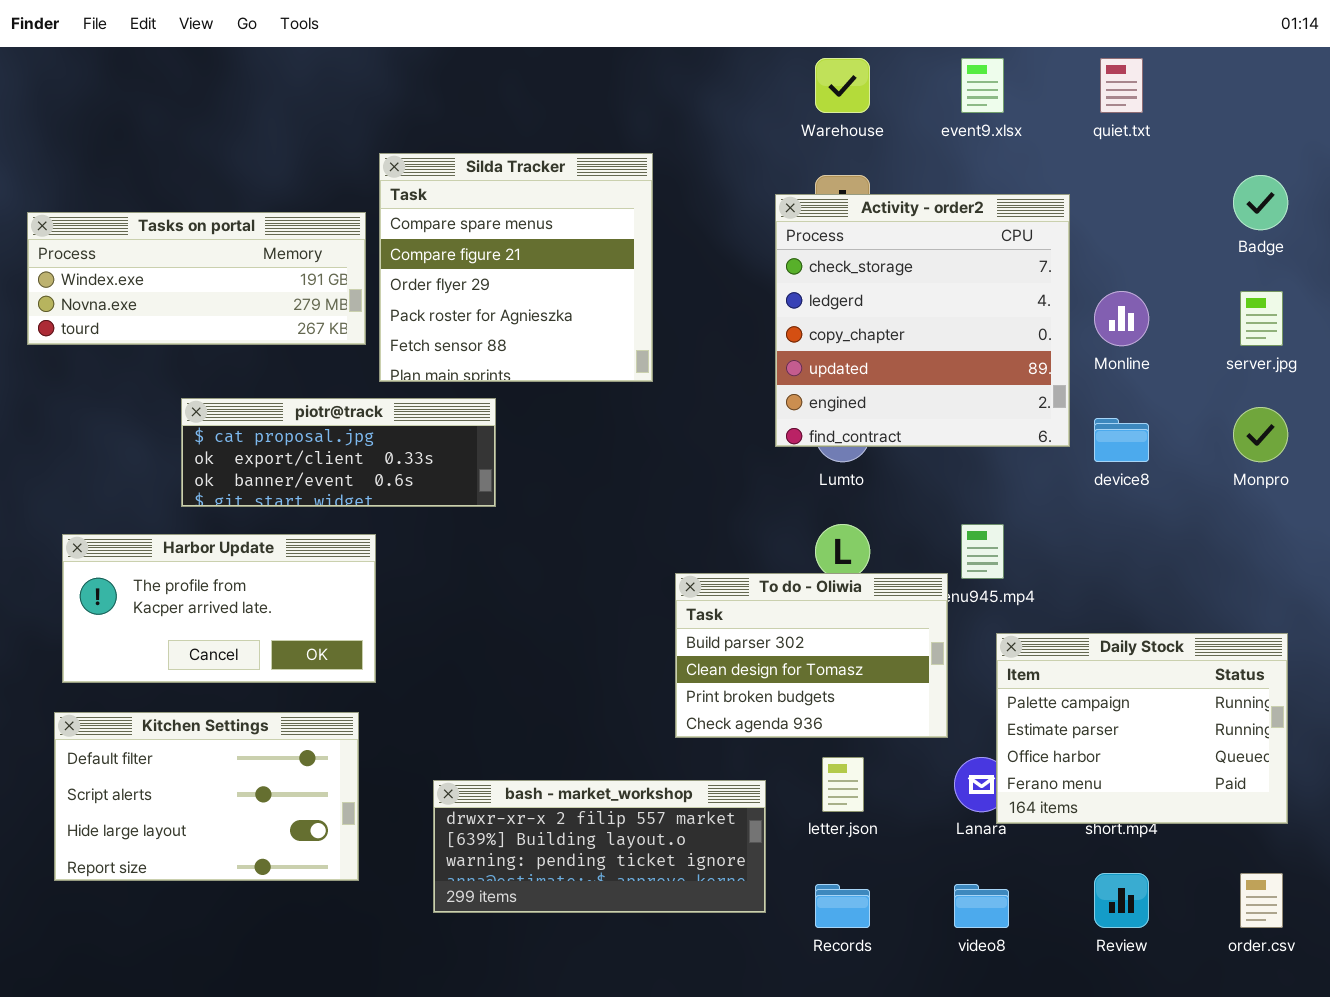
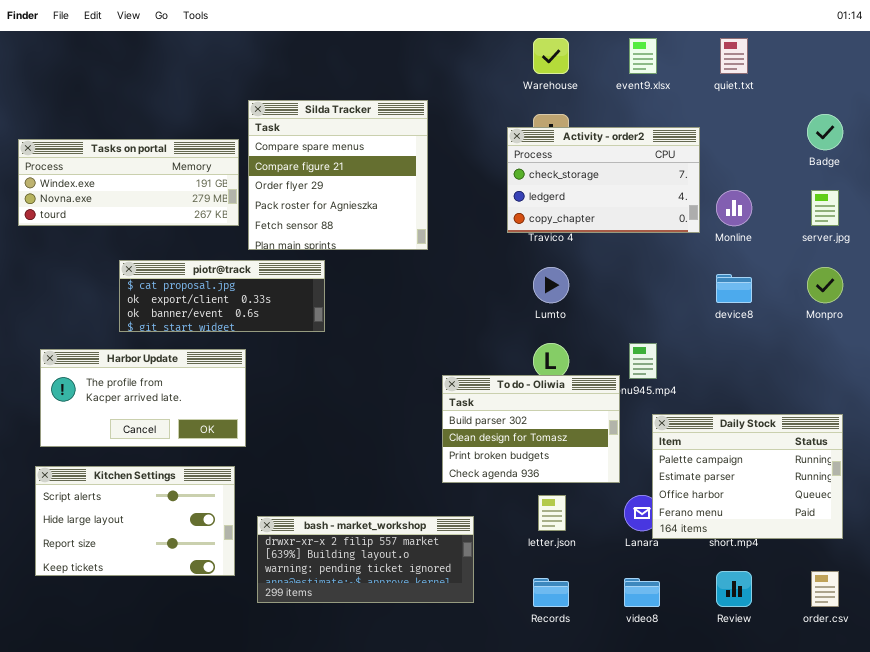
Activity - order2: [775,194,1070,447] -> [507,127,700,233], resized
Kitchen Settings: [54,712,359,881] -> [35,466,235,576], scrolled down 1 row
bash - market_workshop: [433,780,766,913] -> [257,516,474,603], moved

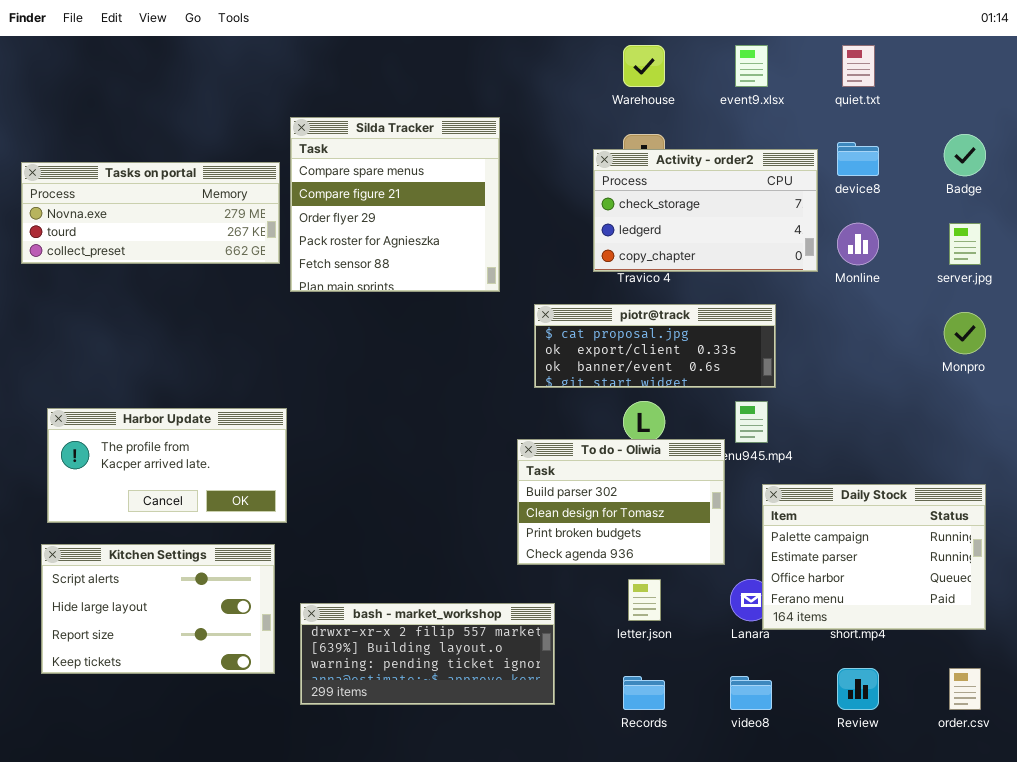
Tasks on portal: [18,139,239,226] -> [21,162,280,264], scrolled down 1 row
piotr@track: [119,260,325,332] -> [534,304,776,388], moved
device8: [716,274,752,303] -> [837,142,879,176], moved

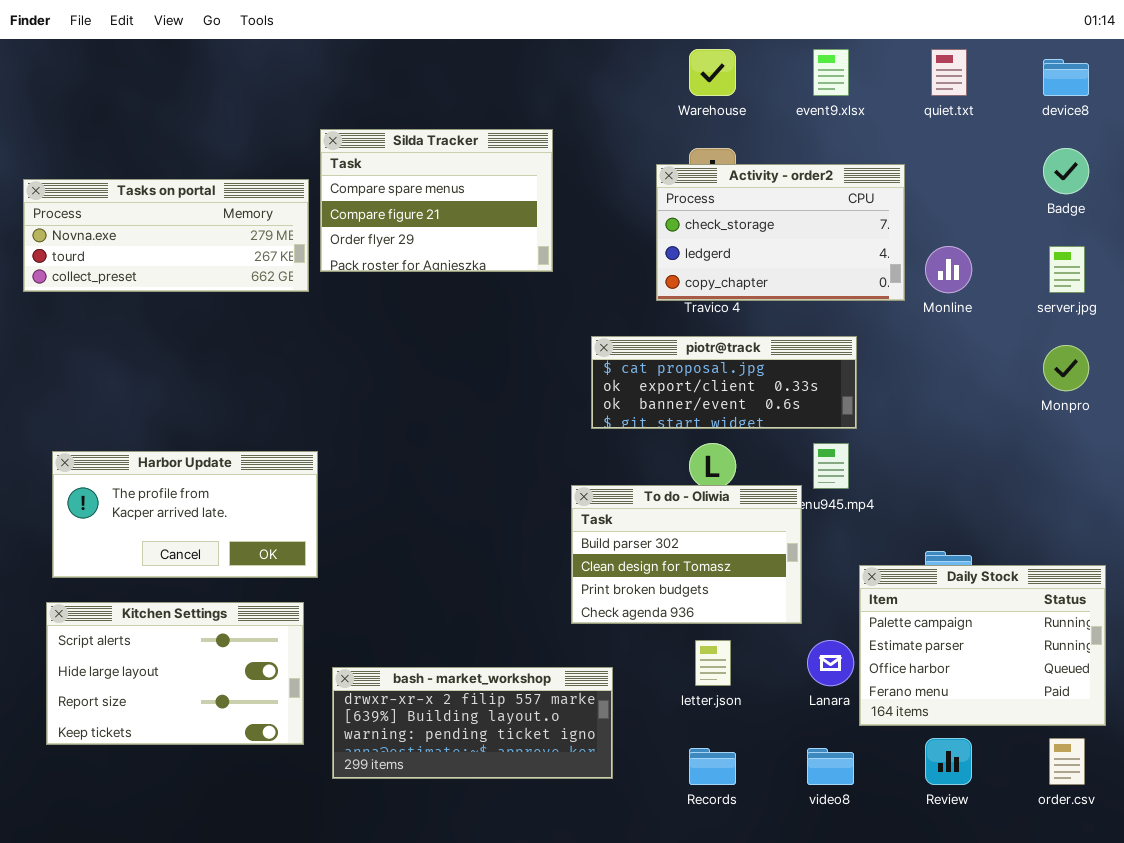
Silda Tracker: [290,117,500,292] -> [320,129,553,272], resized
device8: [837,142,879,176] -> [1043,59,1089,96], moved
Daily Stock: [762,484,986,630] -> [859,565,1106,726], moved

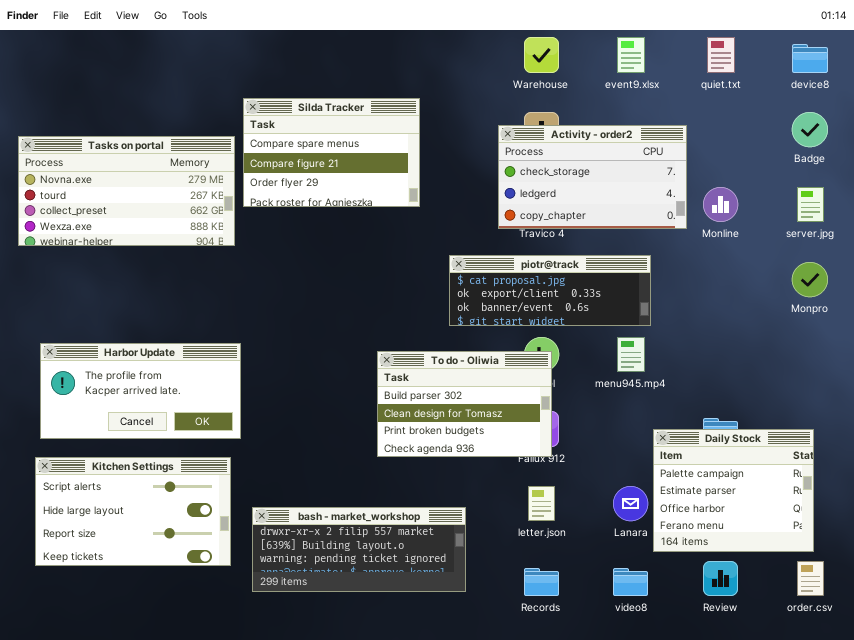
Tasks on portal: [23,179,309,292] -> [18,136,235,246], resized
To do - Oliwia: [571,485,802,624] -> [377,351,552,457], moved
Daily Stock: [859,565,1106,726] -> [653,429,814,552], resized

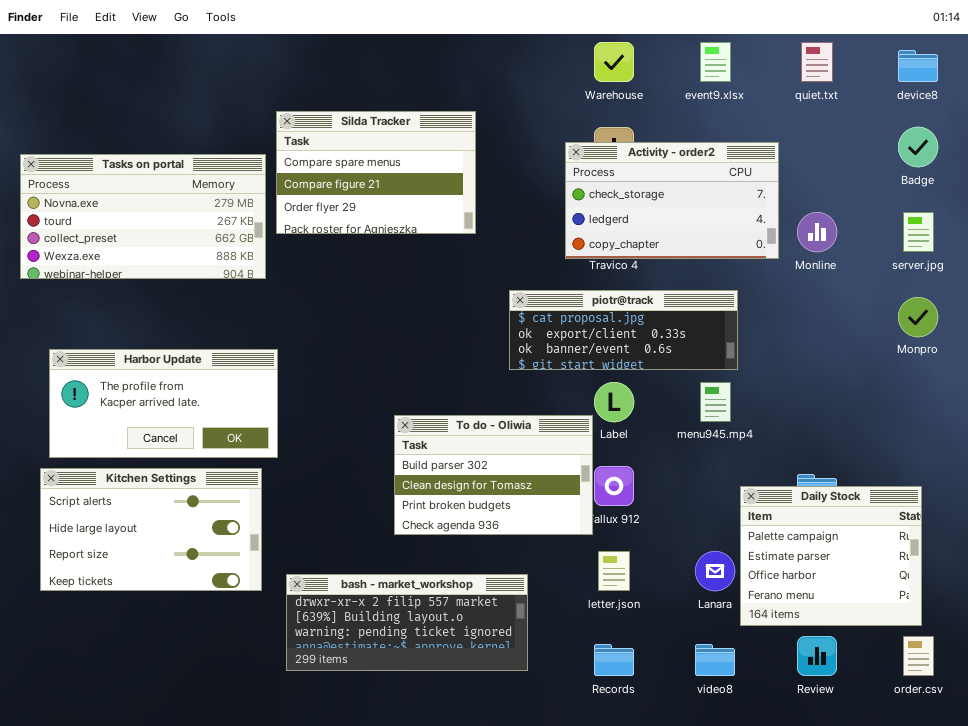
Harbor Update: [40,343,241,439] -> [49,349,278,458], moved
To do - Oliwia: [377,351,552,457] -> [394,415,593,535], moved
Kitchen Settings: [35,457,231,566] -> [40,468,262,591], moved

